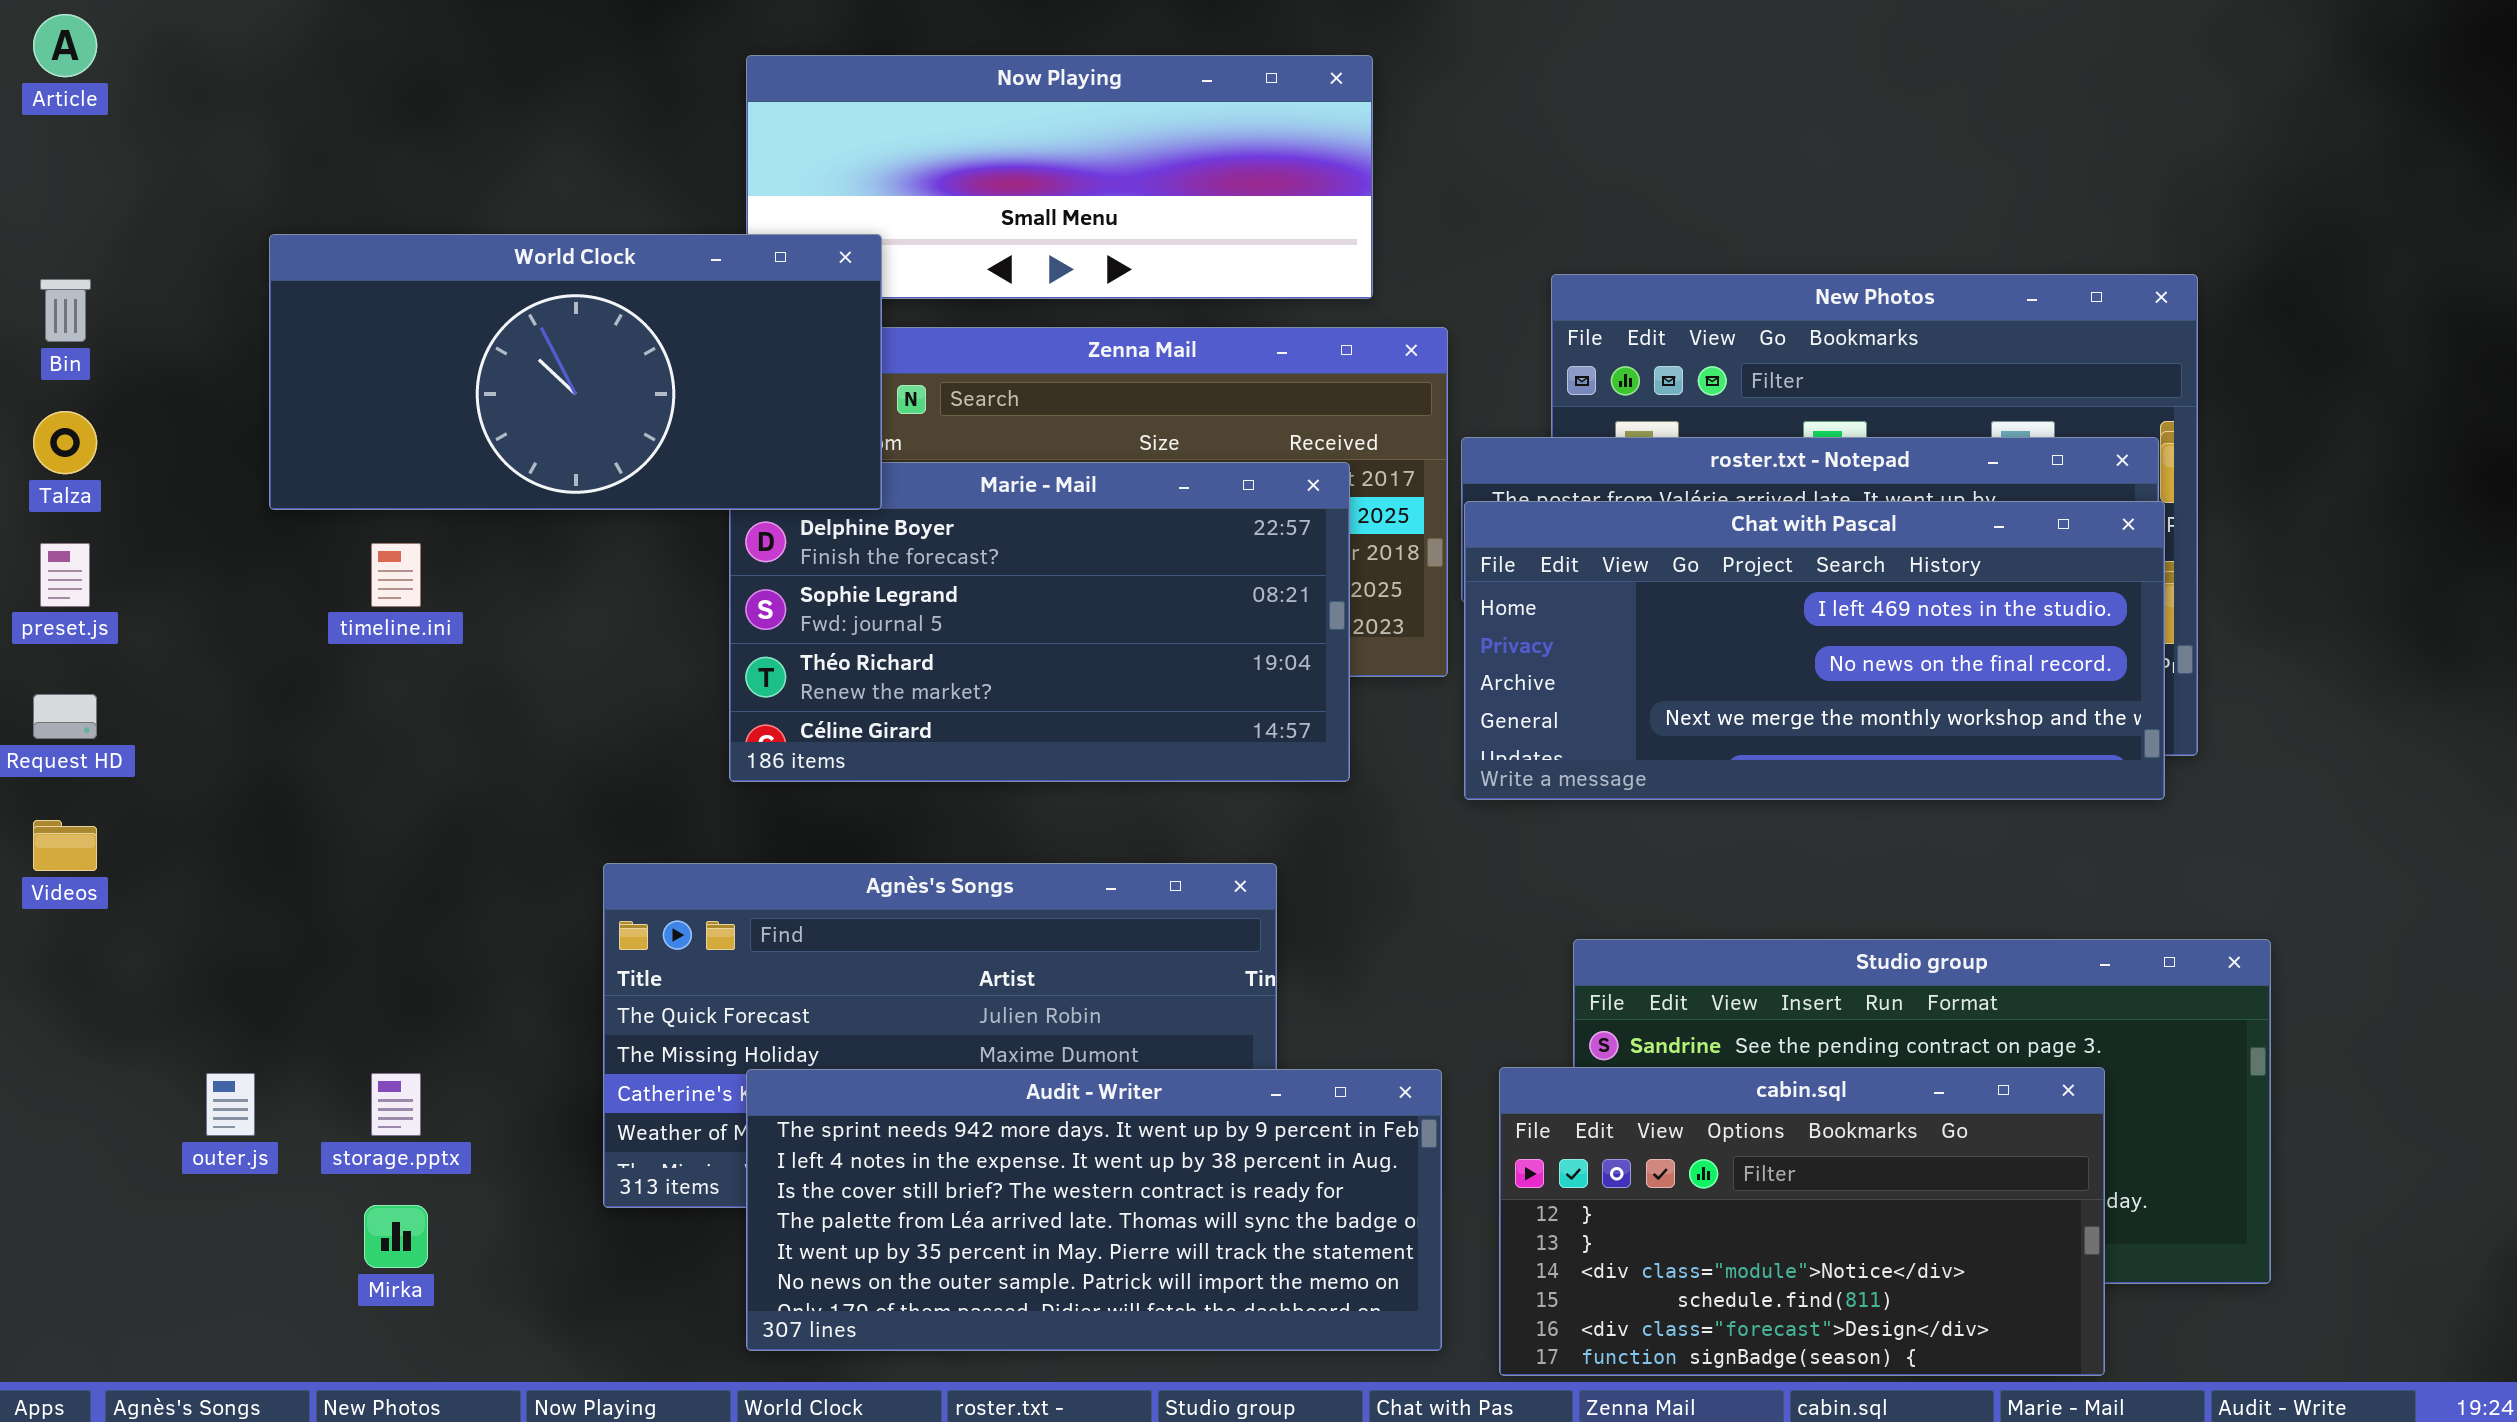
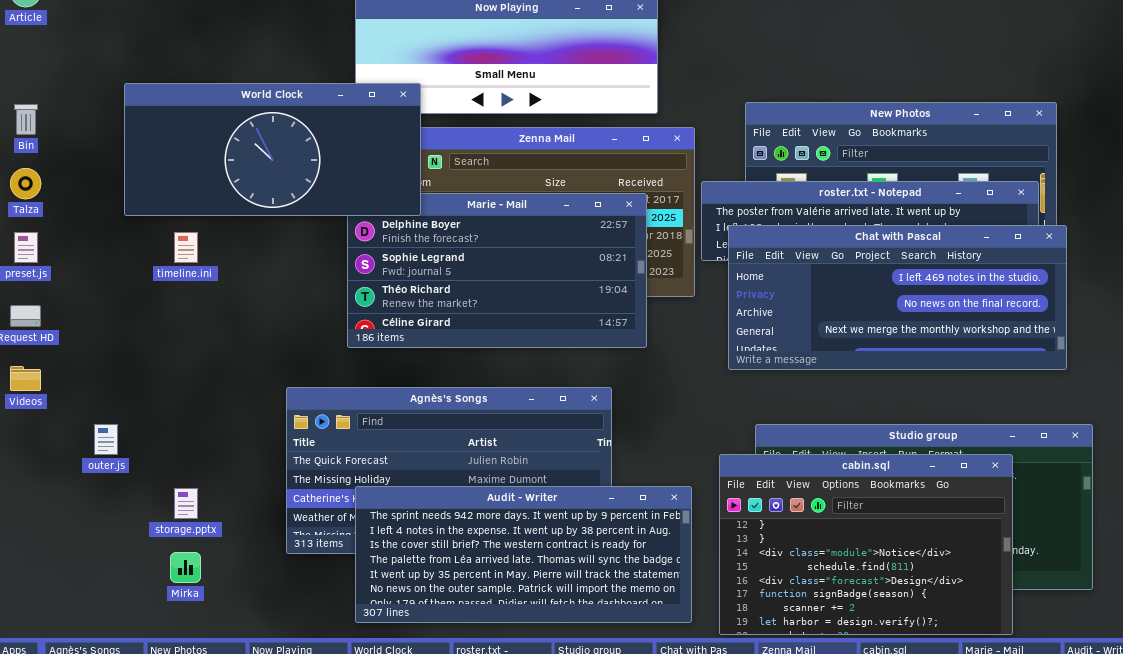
Chat with Pascal: [1464,501,2165,800] -> [728,225,1067,370], moved
cabin.sql: [1499,1067,2105,1376] -> [719,454,1013,635], resized
outer.js: [206,1073,255,1136] -> [94,424,118,455], moved

